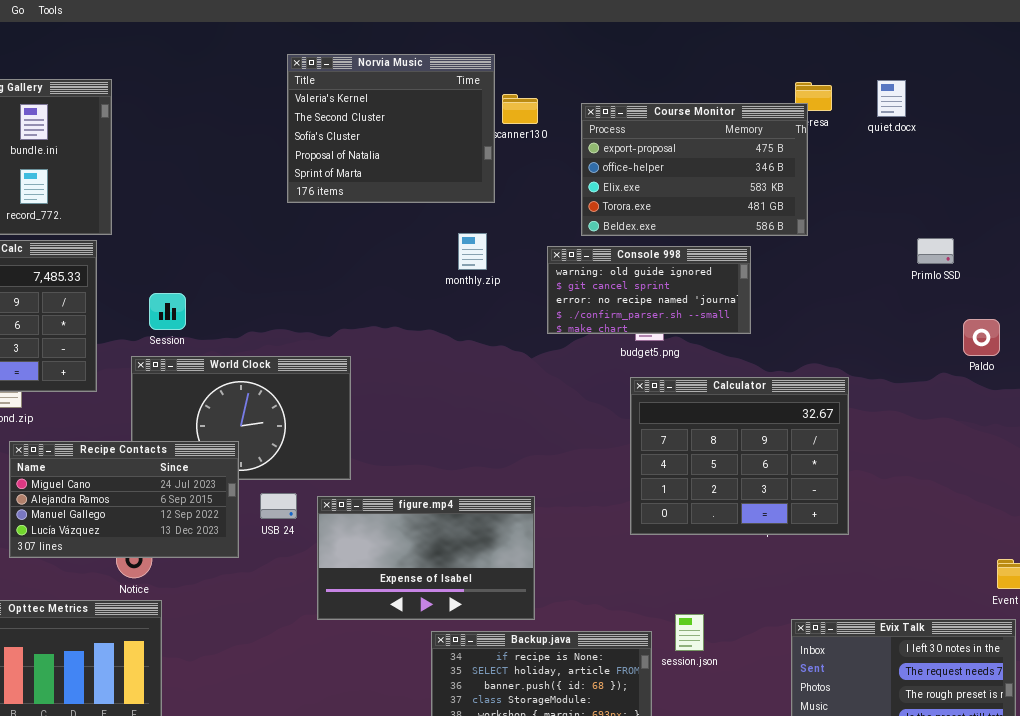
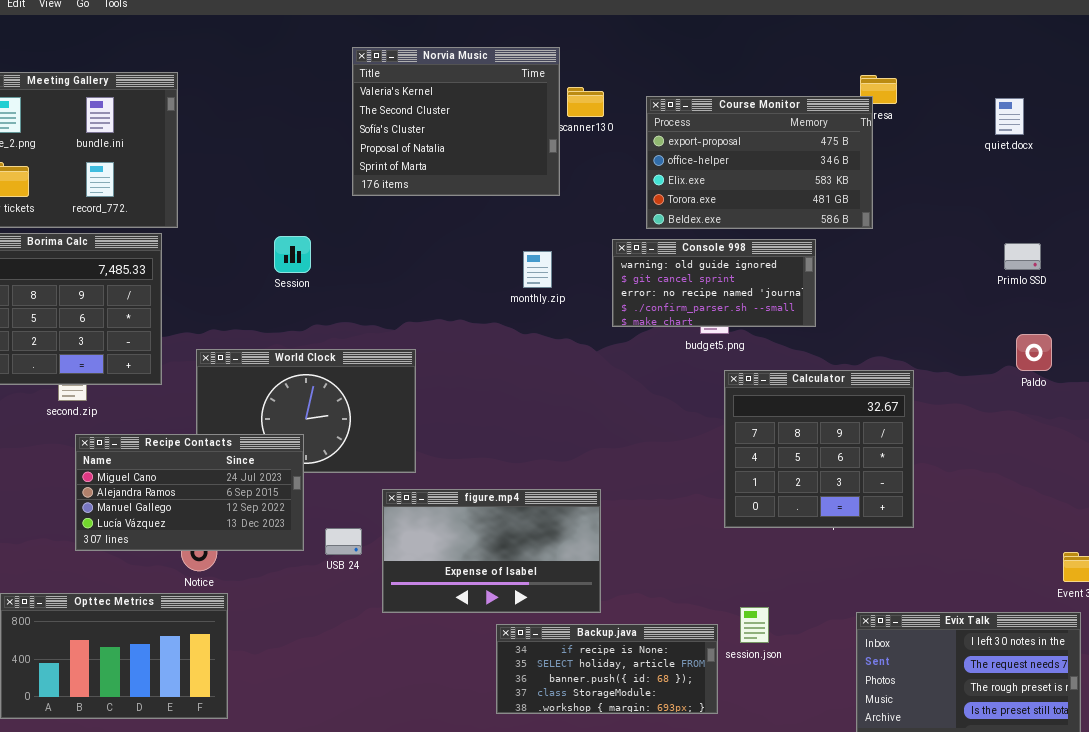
quiet.docx: [877,80,906,117] -> [995,98,1024,135], moved
monthly.zip: [458,233,487,270] -> [523,251,552,288], moved
Primlo SSD: [917,238,954,264] -> [1004,243,1041,270], moved
Session: [149,293,186,330] -> [274,236,311,273], moved
Paldo: [963,319,1000,356] -> [1016,334,1052,371], moved
Calculator: [630,377,849,535] -> [724,370,914,528], resized
USB 24: [260,493,297,519] -> [325,528,362,555], moved

